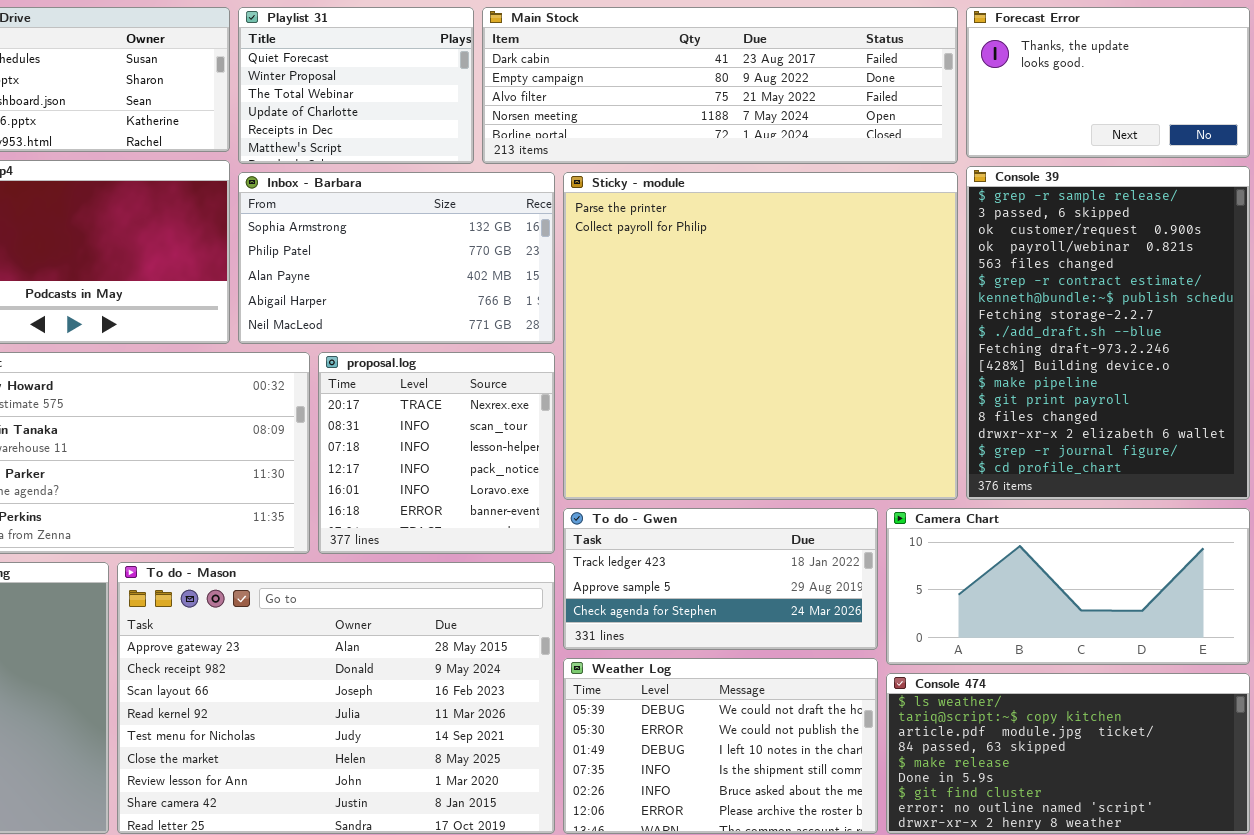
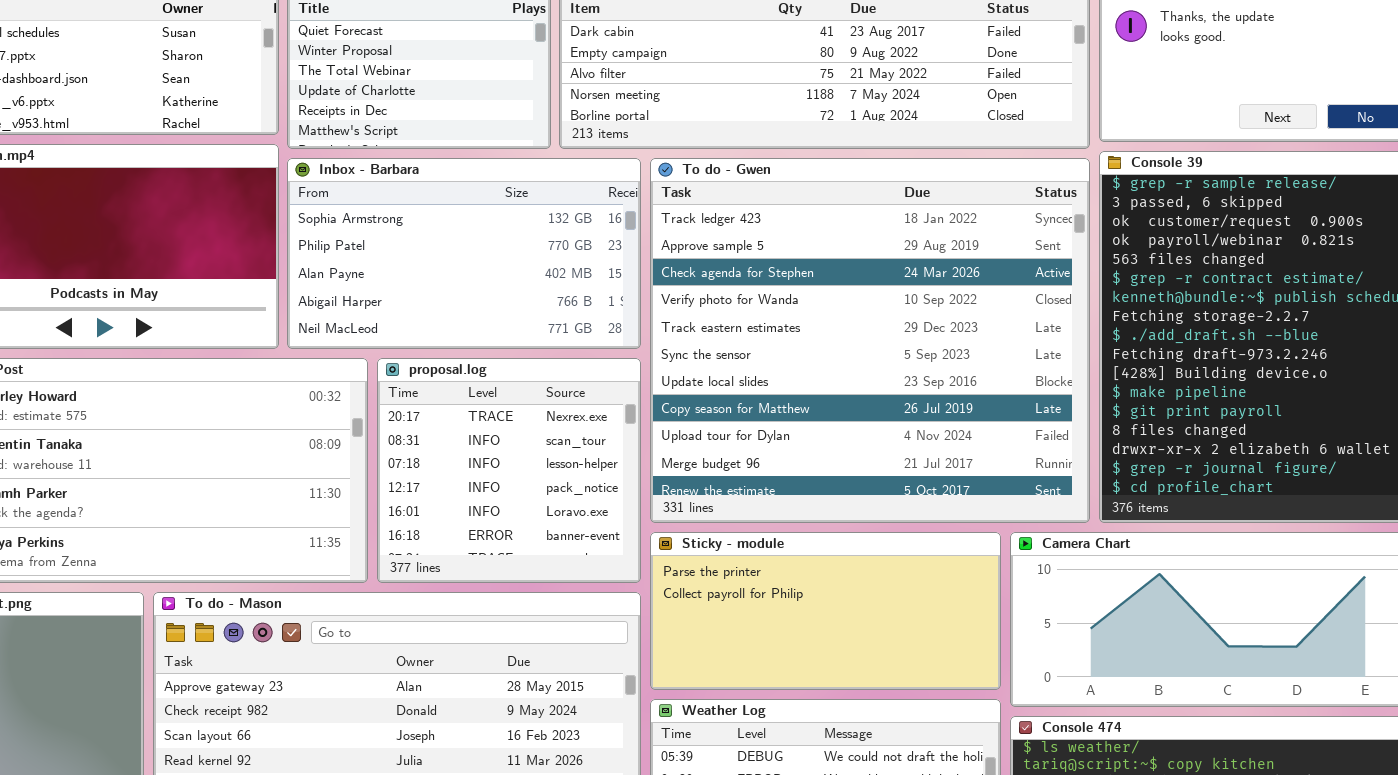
Sticky - module: [563,172,958,500] -> [650,532,1001,690], moved, resized
To do - Gwen: [563,508,878,650] -> [650,158,1090,523], moved, resized

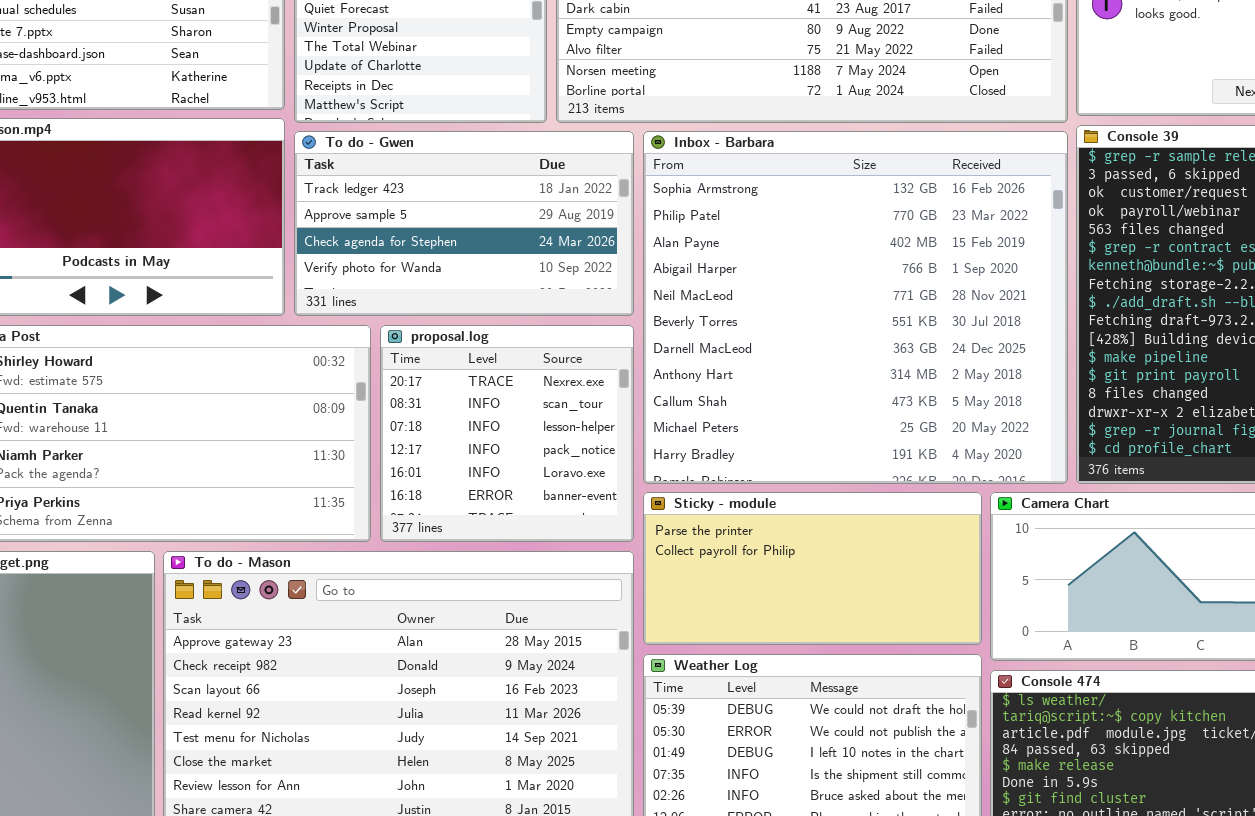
Inbox - Barbara: [287,158,641,349] -> [643,131,1068,484], moved, resized
To do - Gwen: [650,158,1090,523] -> [294,131,634,316], moved, resized

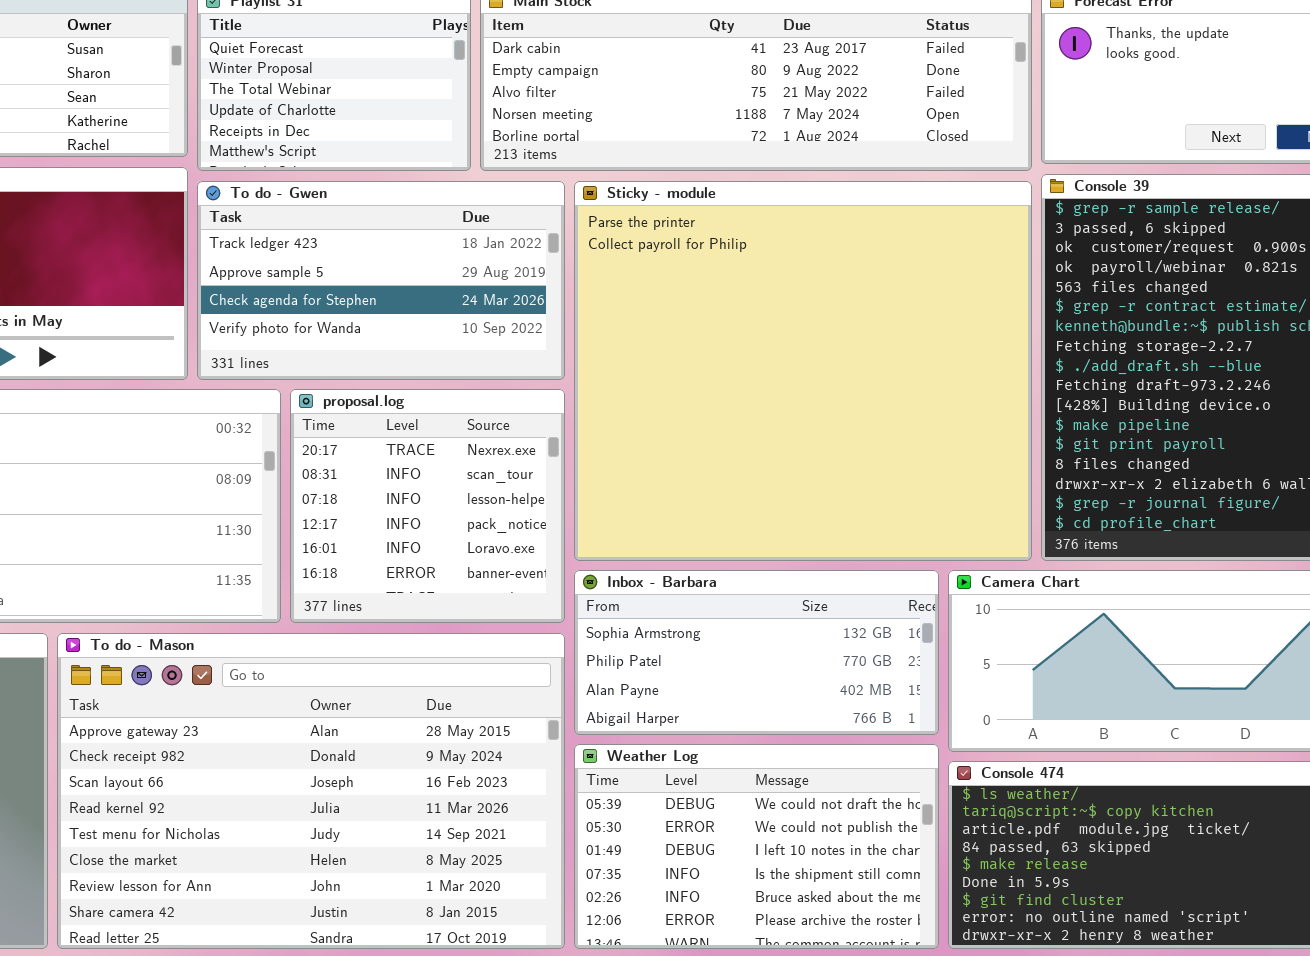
Inbox - Barbara: [643,131,1068,484] -> [574,570,939,735], moved, resized
Sticky - module: [643,492,982,645] -> [574,181,1032,561], moved, resized

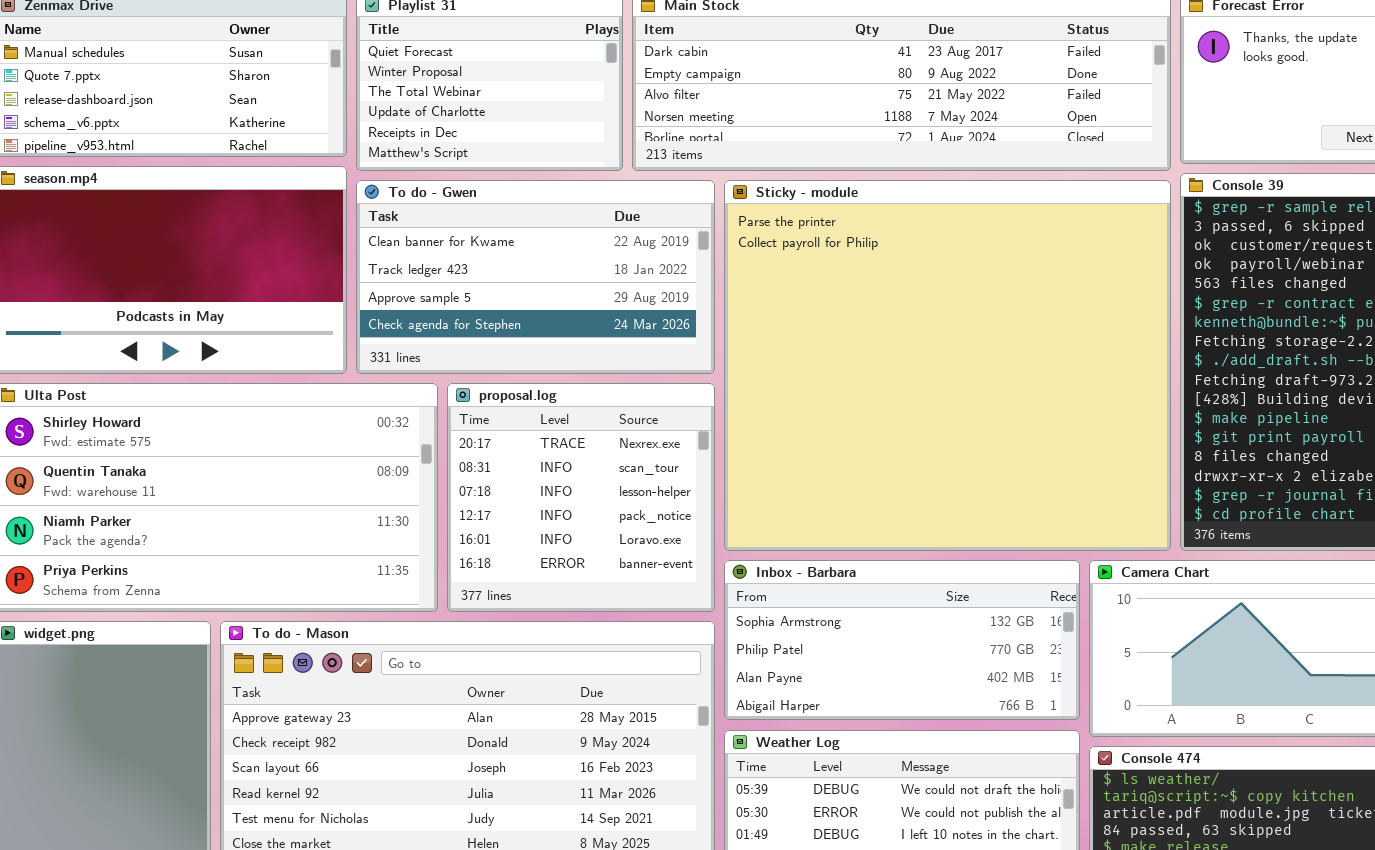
To do - Gwen: [197,181,565,380] -> [356,180,715,374], scrolled up 1 row

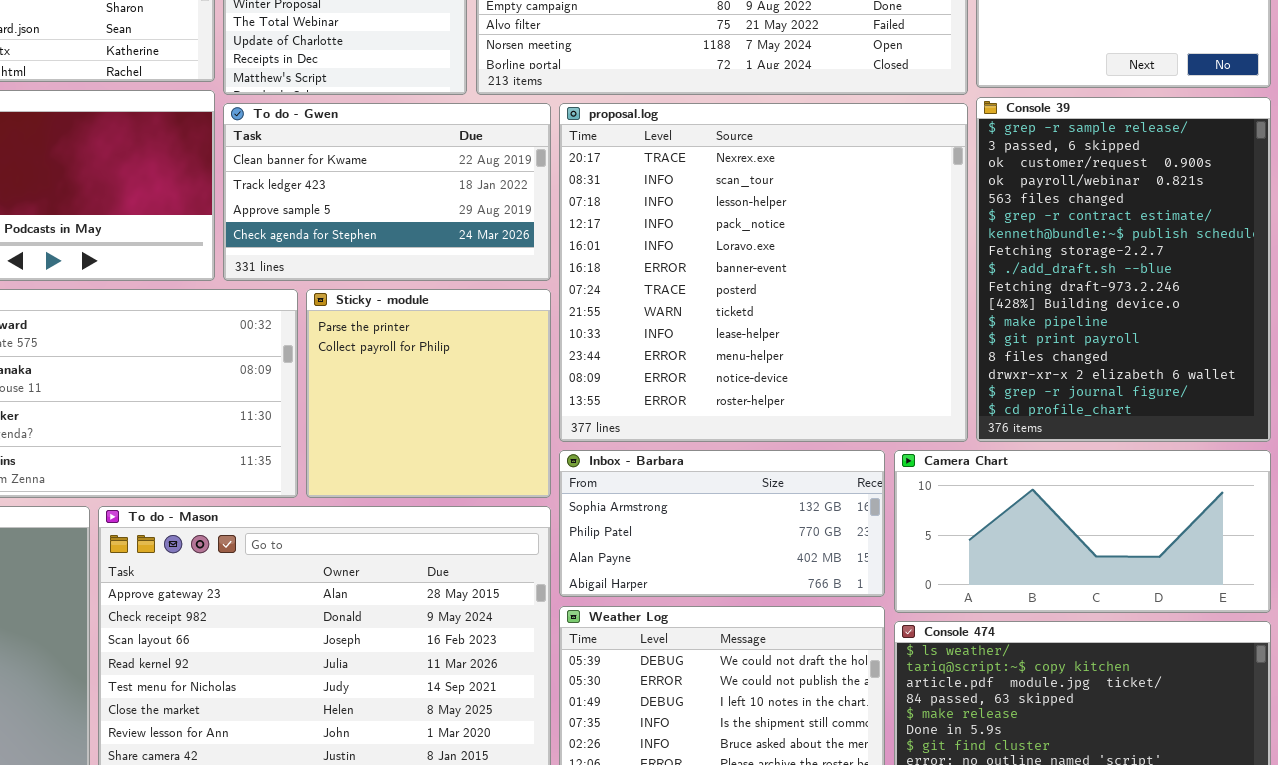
Sticky - module: [724,180,1171,551] -> [306,289,551,498], moved, resized
proposal.log: [447,383,715,612] -> [559,103,968,442], moved, resized

